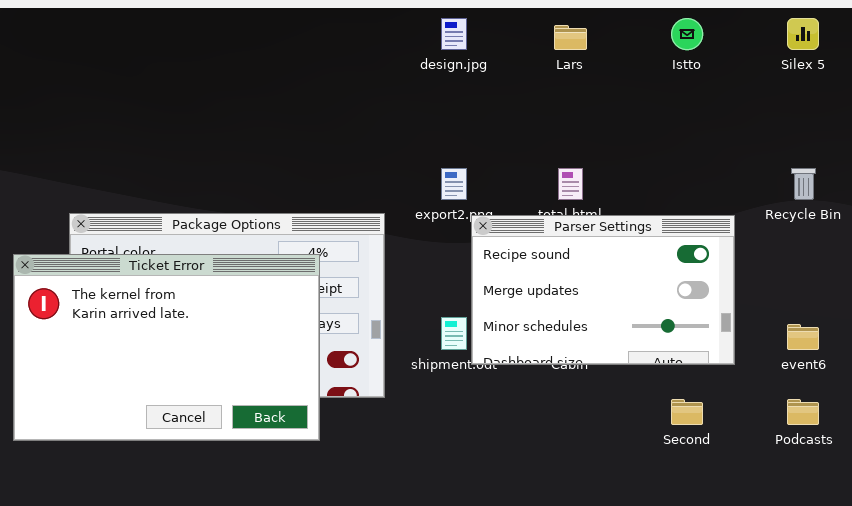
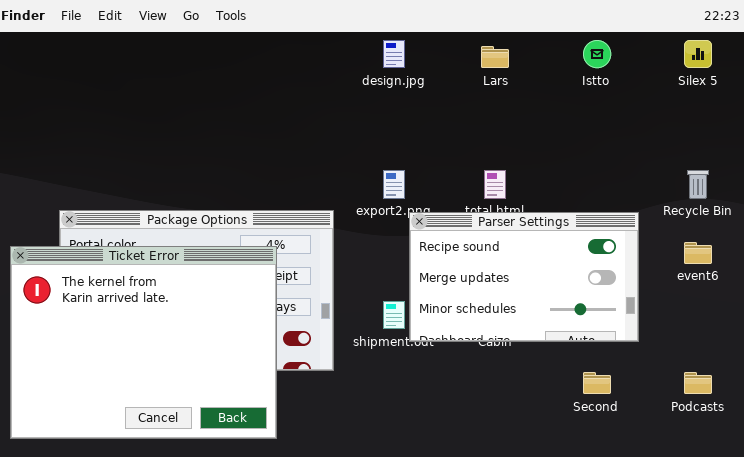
Ticket Error: [13,254,320,441] -> [10,246,277,439], resized
event6: [787,324,819,350] -> [684,242,712,264], moved

